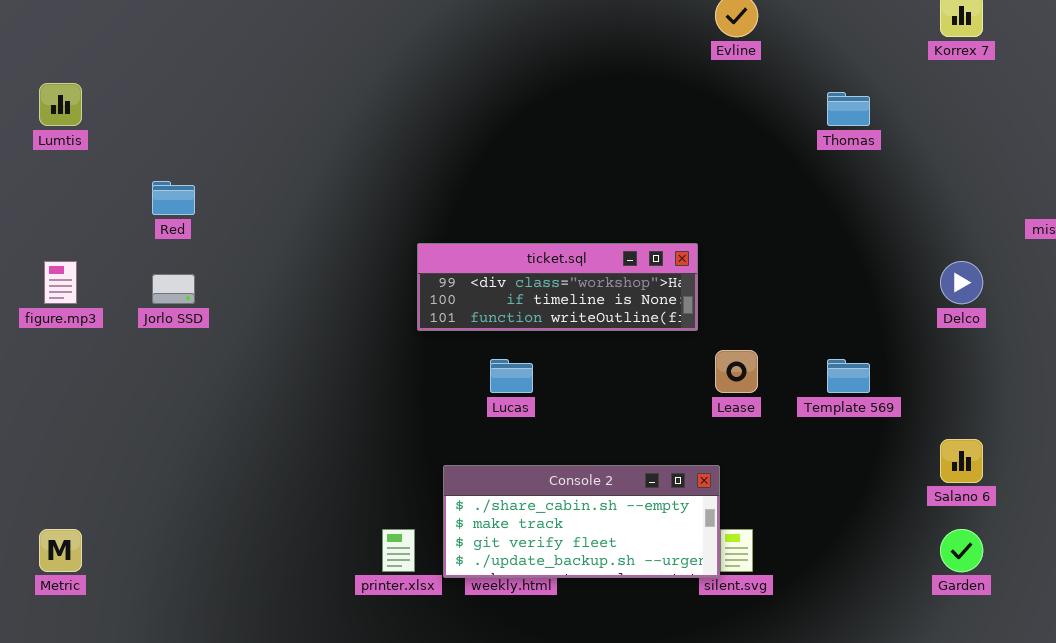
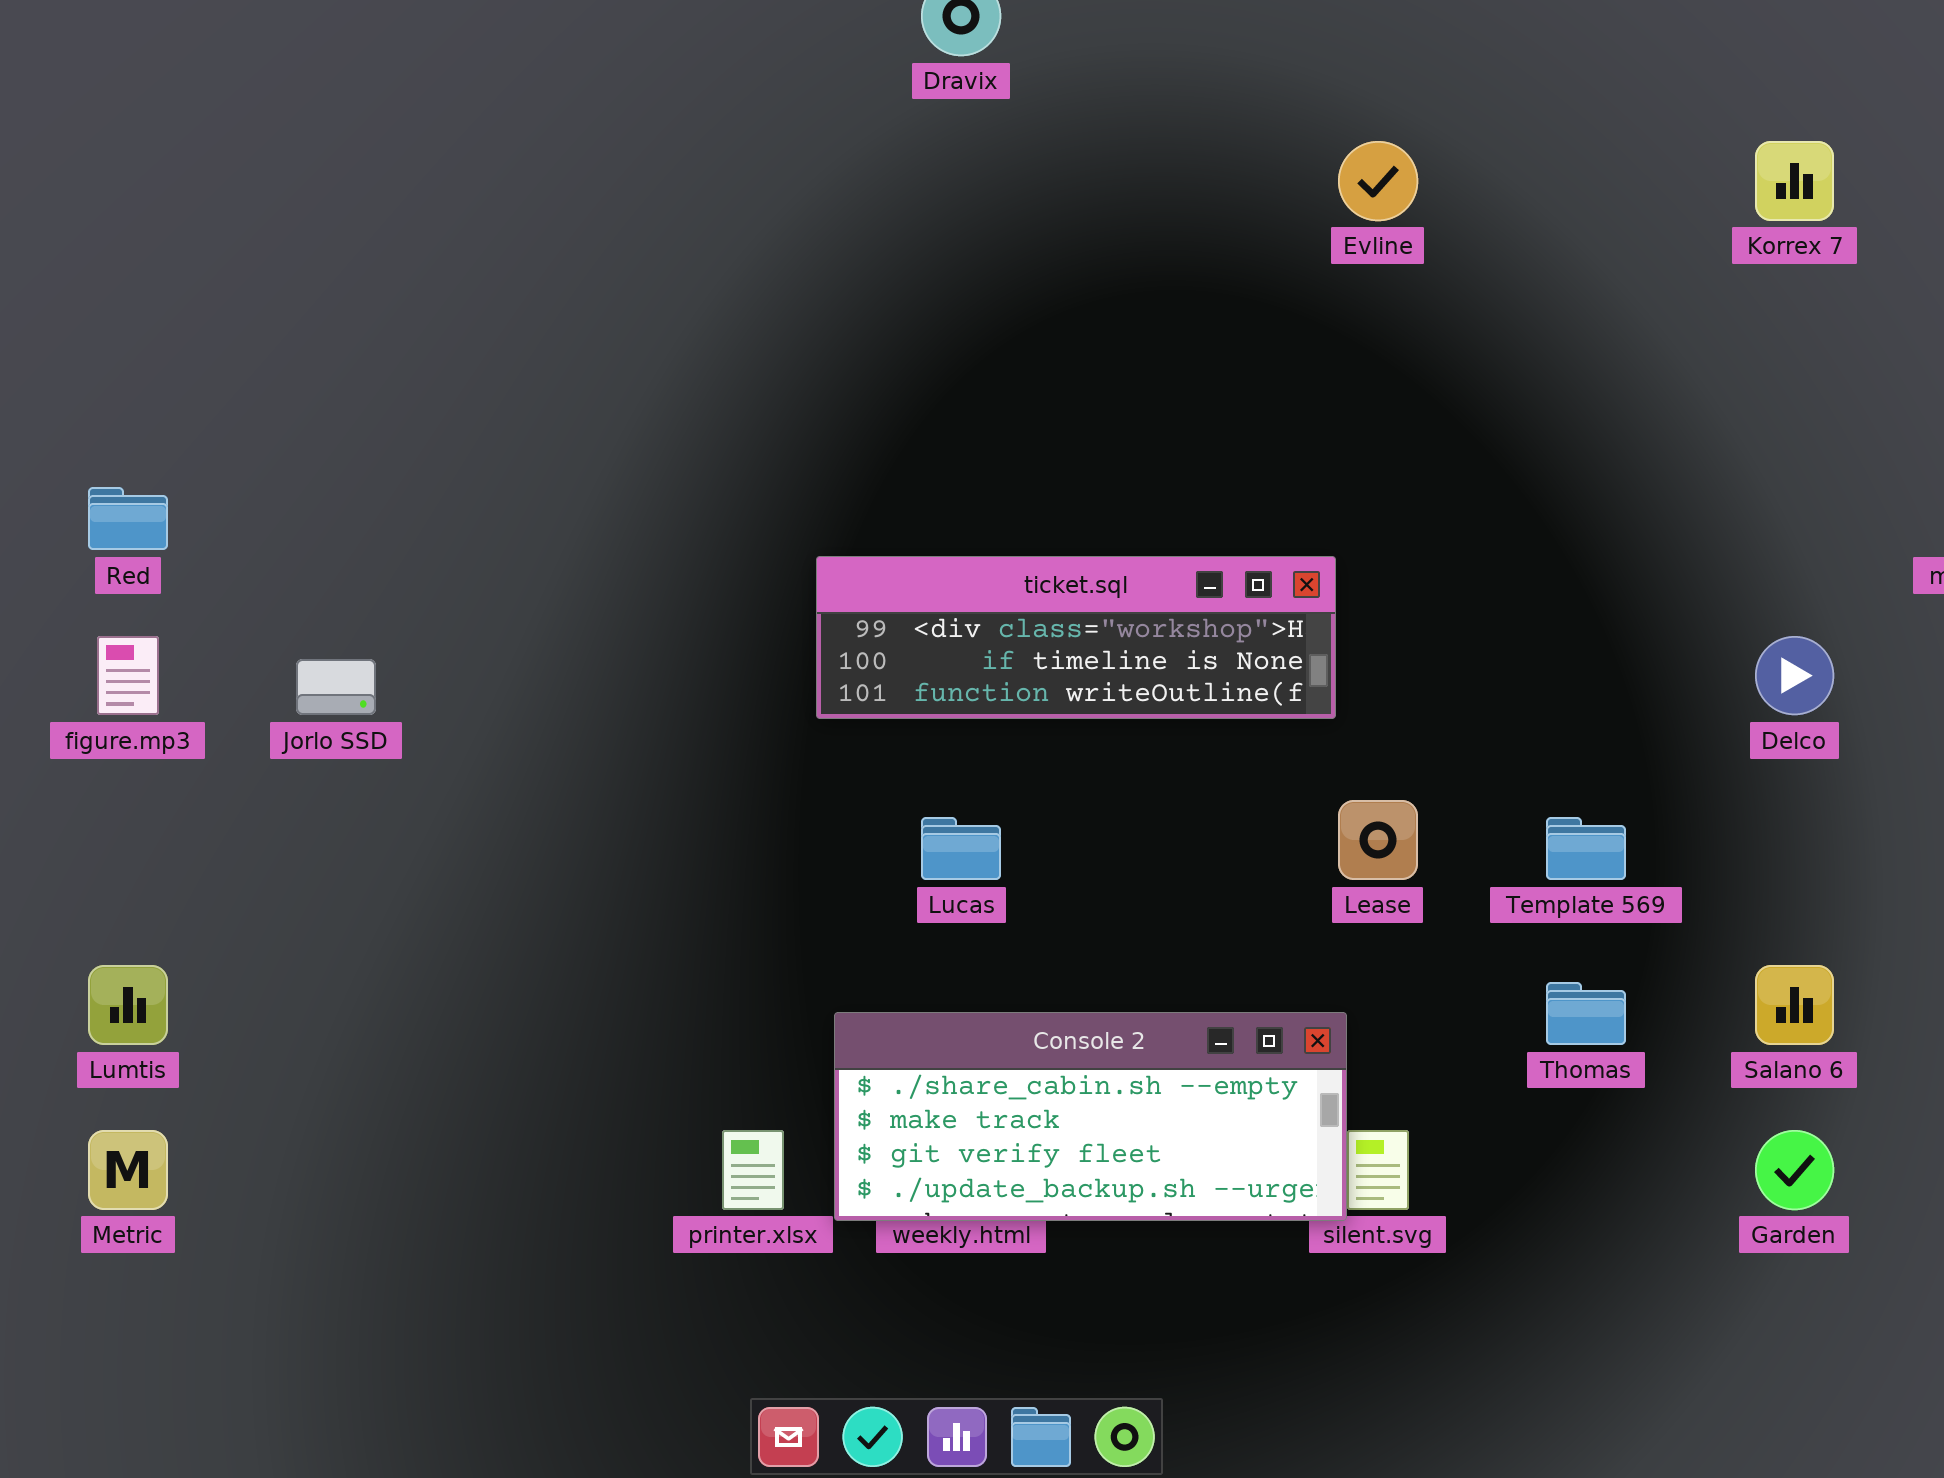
Lumtis: [39,83,82,126] -> [88,965,168,1045], moved
Thomas: [827,92,870,126] -> [1546,982,1626,1045], moved
Red: [152,181,195,215] -> [88,487,168,550], moved
ticket.sql: [417,243,698,331] -> [816,556,1336,719], moved

